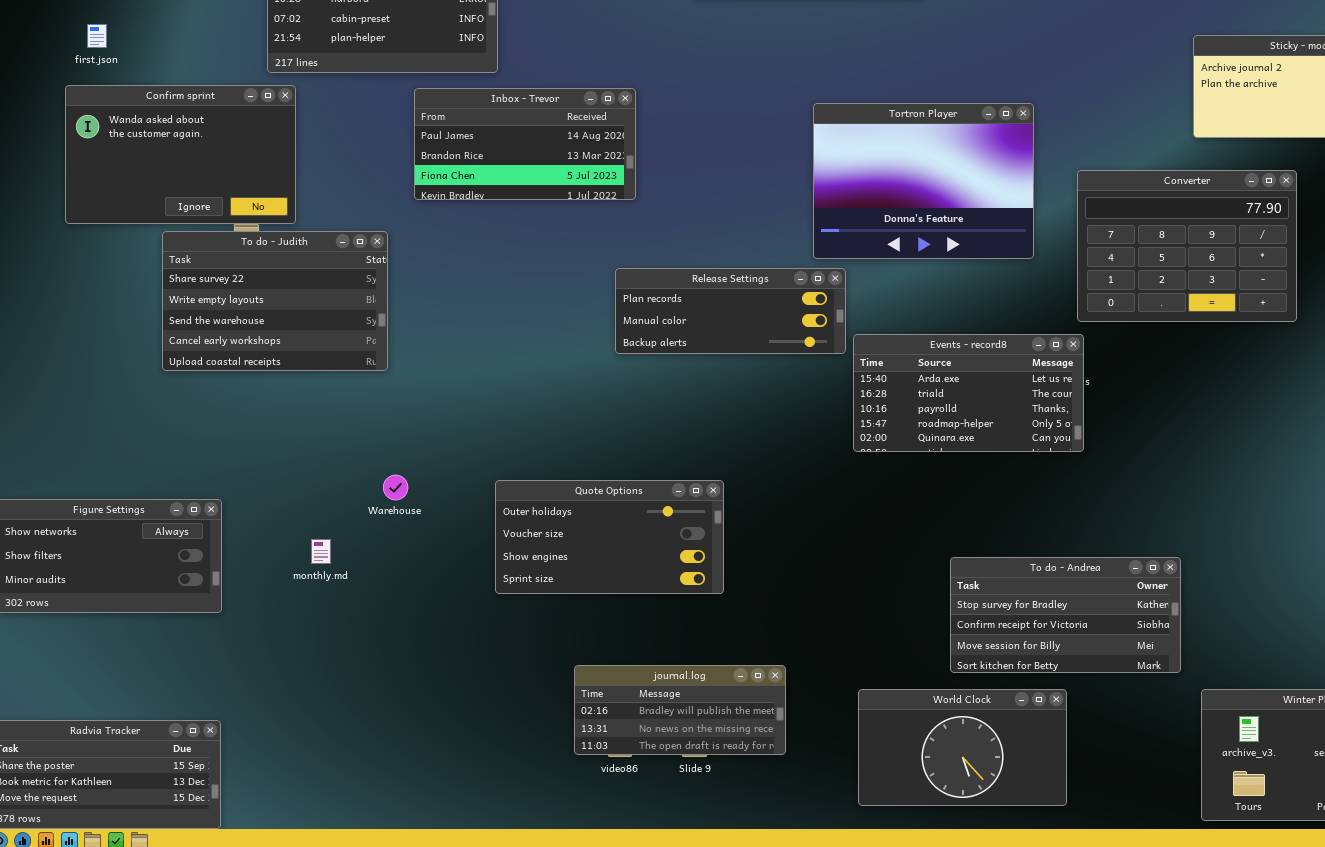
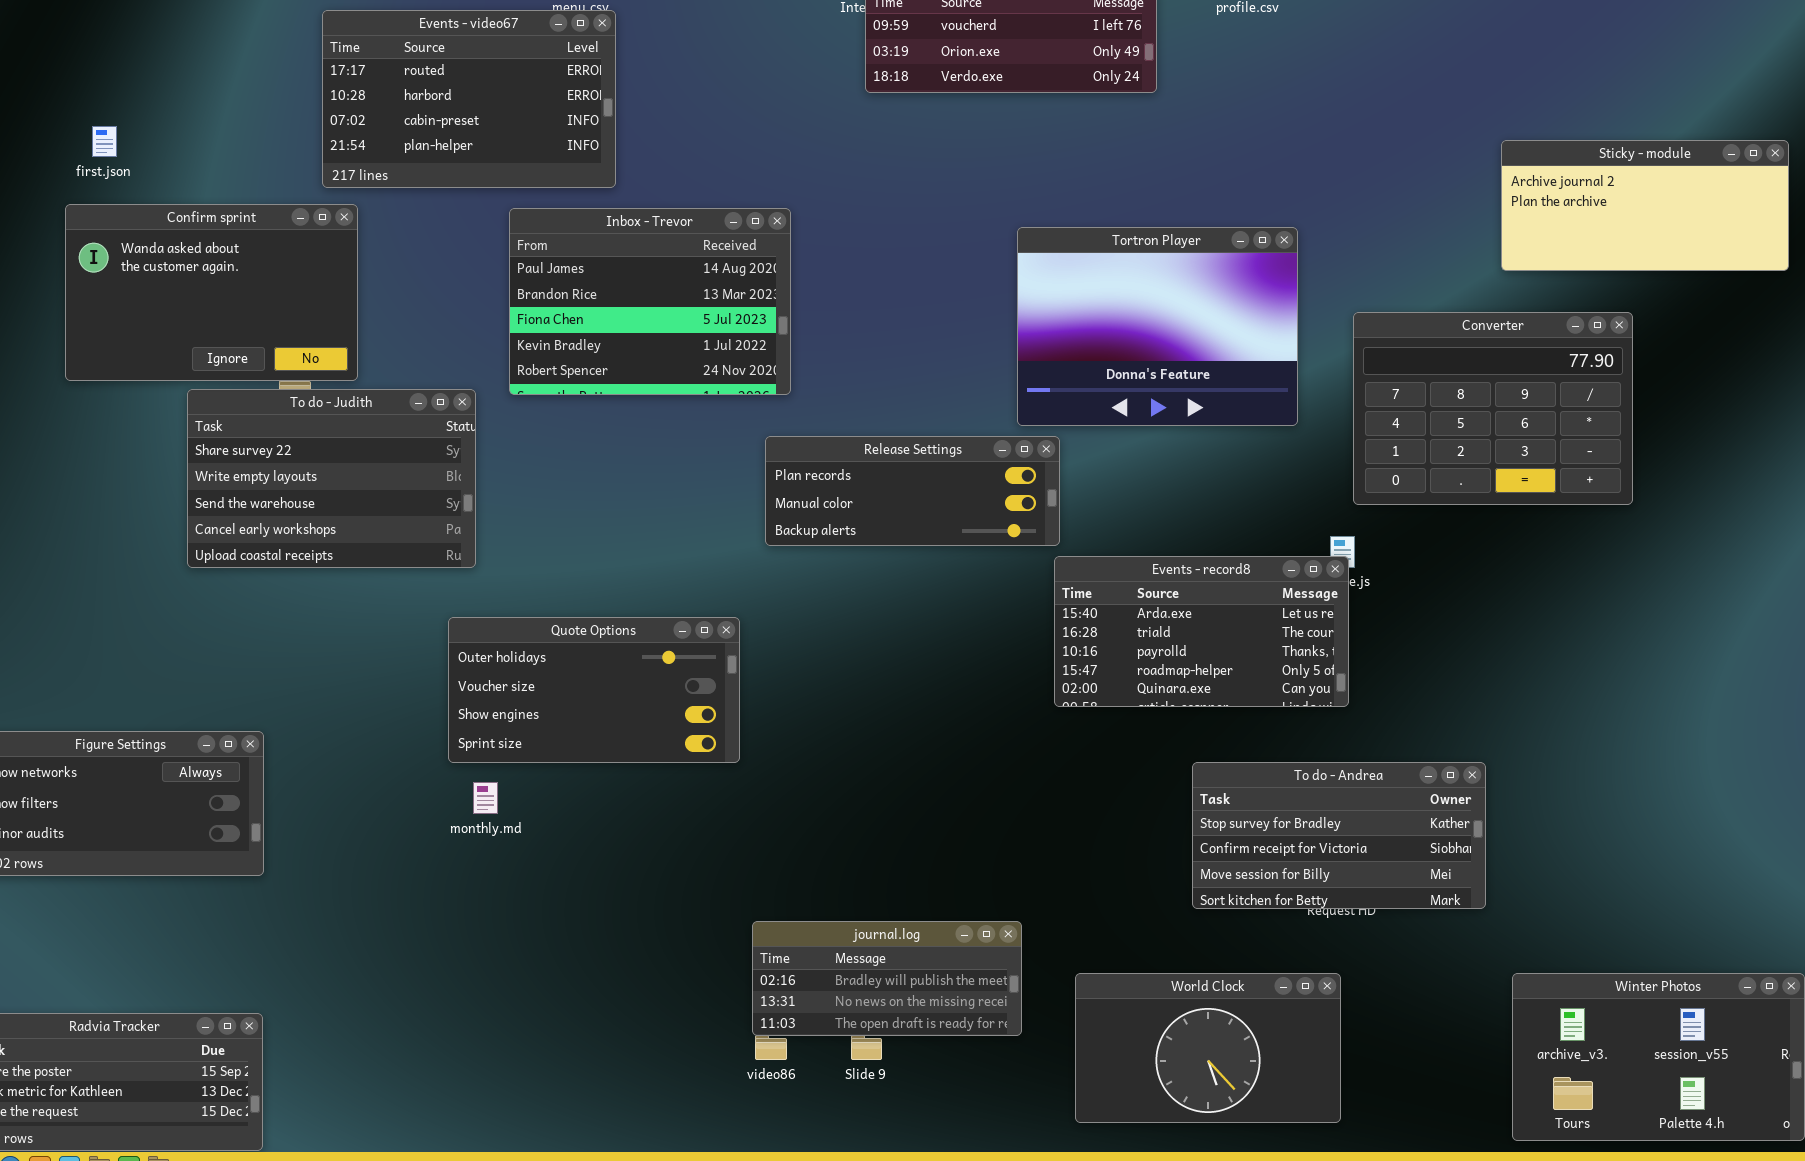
Inbox - Trevor: [414,88,636,200] -> [509,208,791,395], resized
Events - record8: [853,334,1084,452] -> [1054,556,1349,707], moved
Quote Options: [495,480,724,594] -> [448,617,740,763], moved
monthly.md: [311,539,331,564] -> [473,782,498,814], moved
To do - Andrea: [950,557,1181,673] -> [1192,762,1486,909], moved
journal.log: [574,665,786,755] -> [752,921,1022,1036], moved

